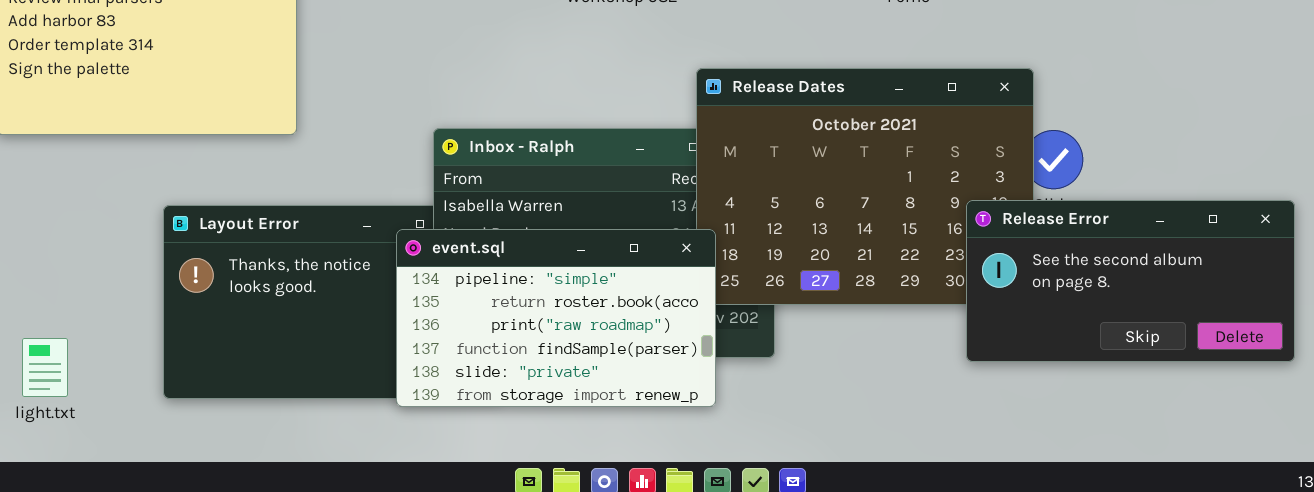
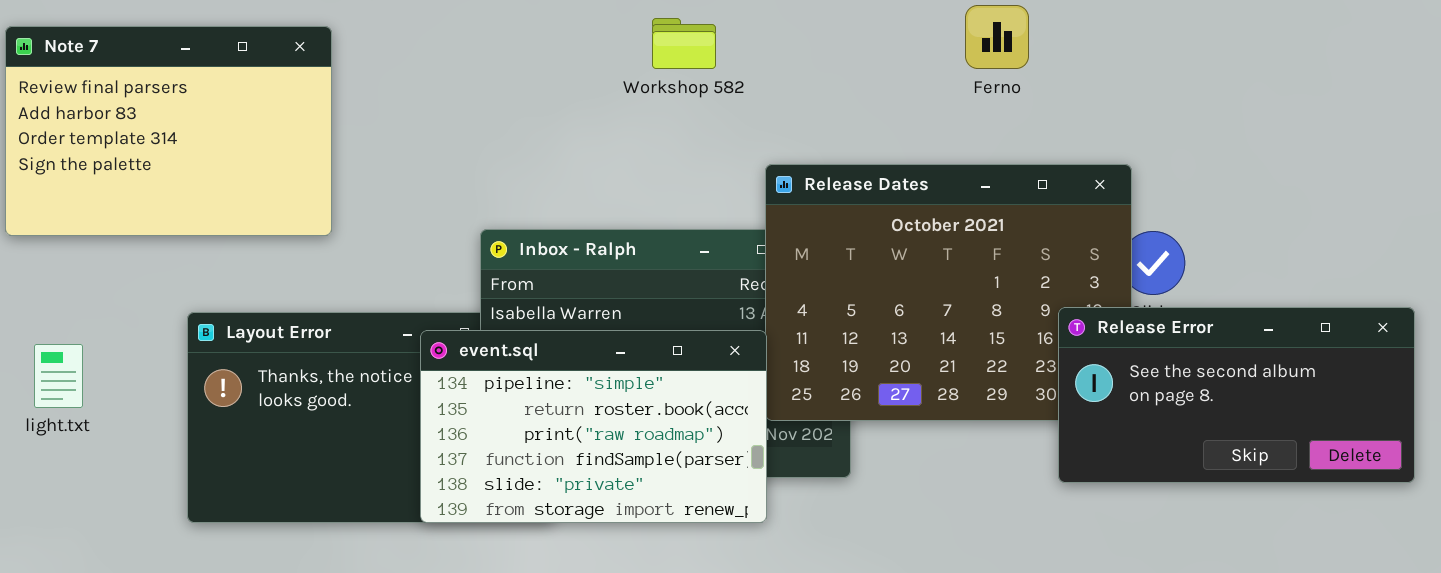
event.sql: [396,229,716,407] -> [420,330,767,523], moved
light.txt: [22,338,68,397] -> [34,344,83,408], moved

